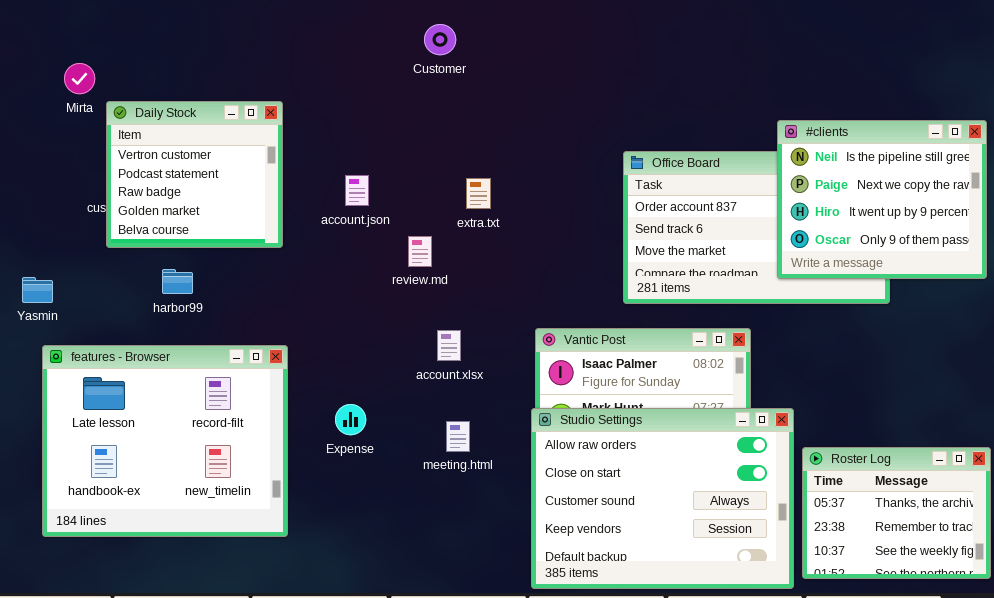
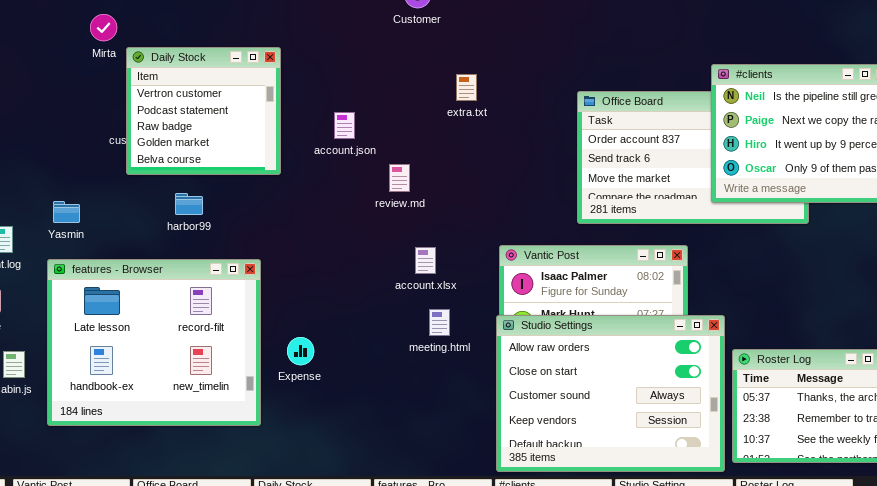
extra.txt: [466,178,491,209] -> [456,74,477,101], moved
features - Browser: [42,345,288,537] -> [47,259,261,426], moved
Expense: [335,404,366,435] -> [287,337,314,365], moved
meeting.html: [446,421,470,452] -> [429,309,450,336], moved

